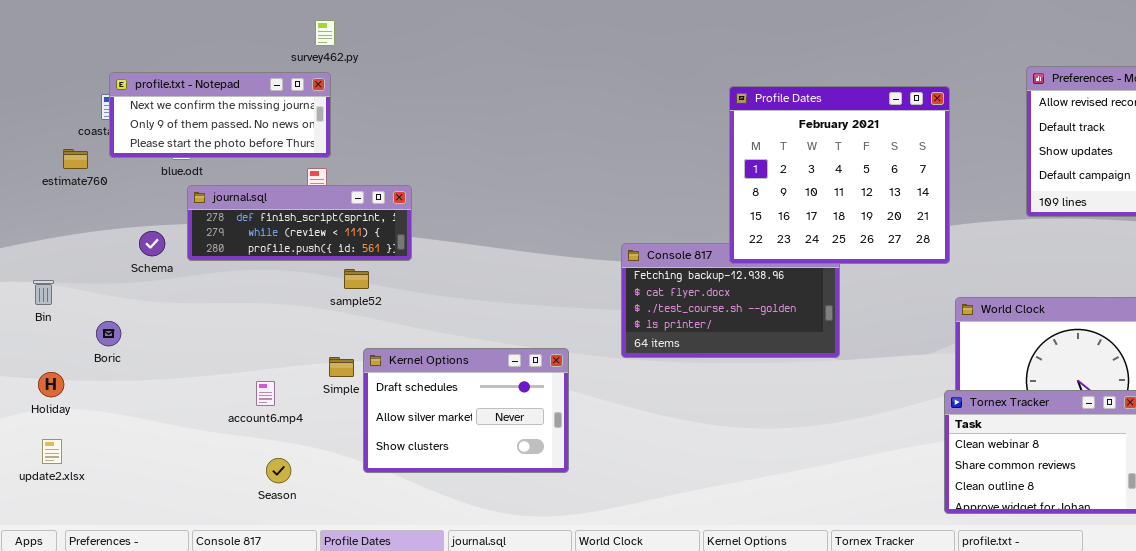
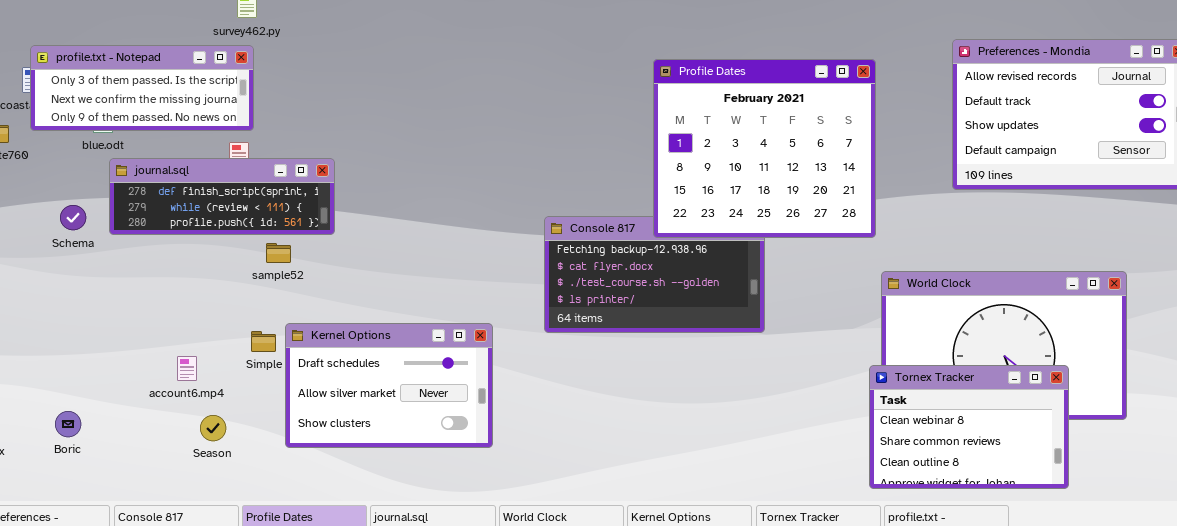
profile.txt - Notepad: [109,72,331,158] -> [30,45,254,131], scrolled up 1 row
Boric: [96,321,121,346] -> [55,411,81,437], moved
Season: [266,458,291,483] -> [200,415,226,441], moved

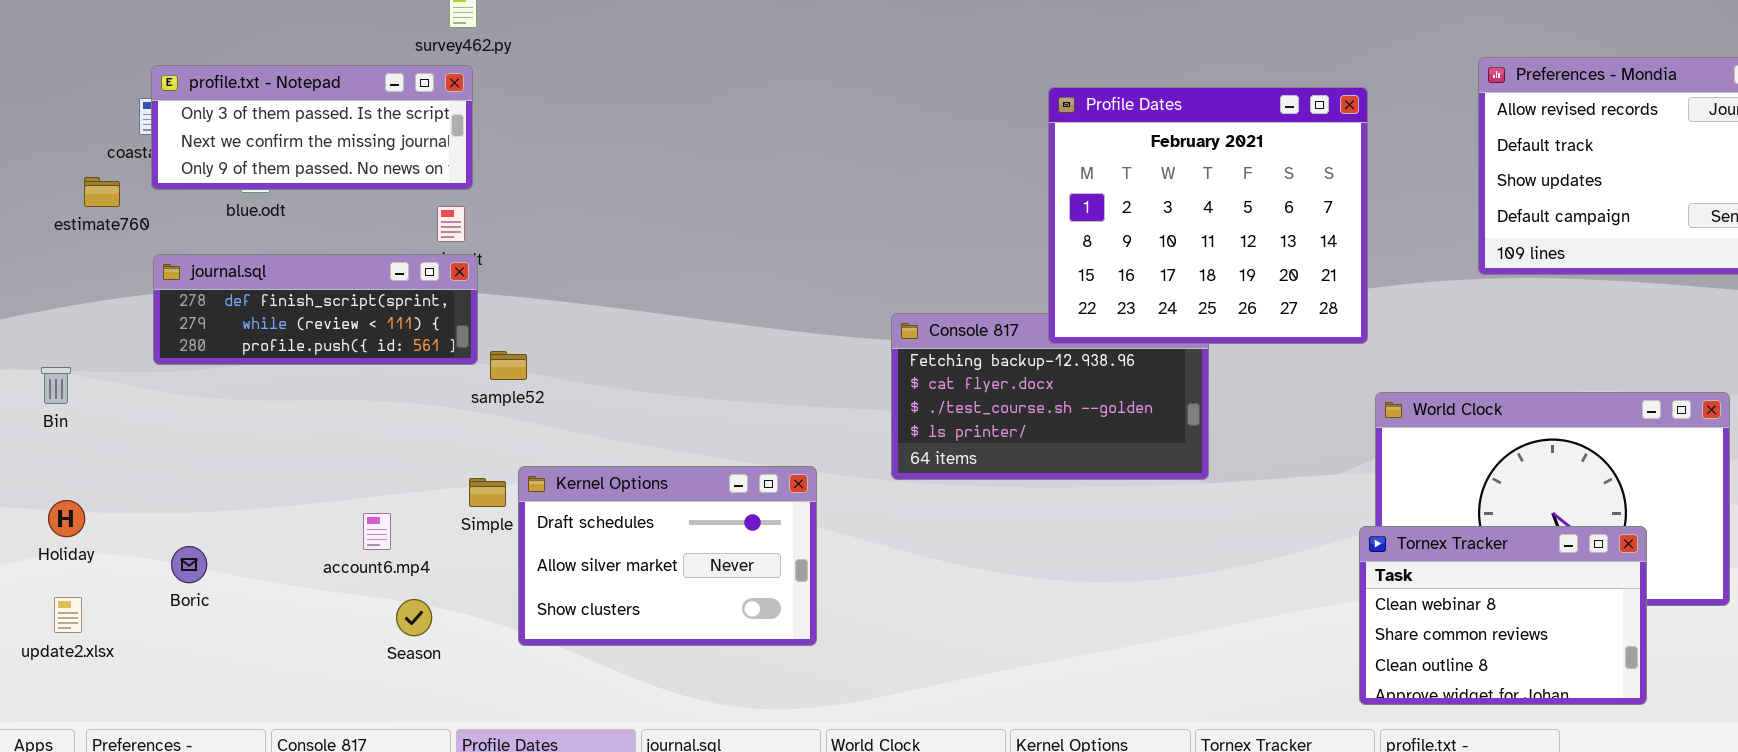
journal.sql: [109,158,335,235] -> [153,254,478,365], moved
Boric: [55,411,81,437] -> [171,546,207,583], moved

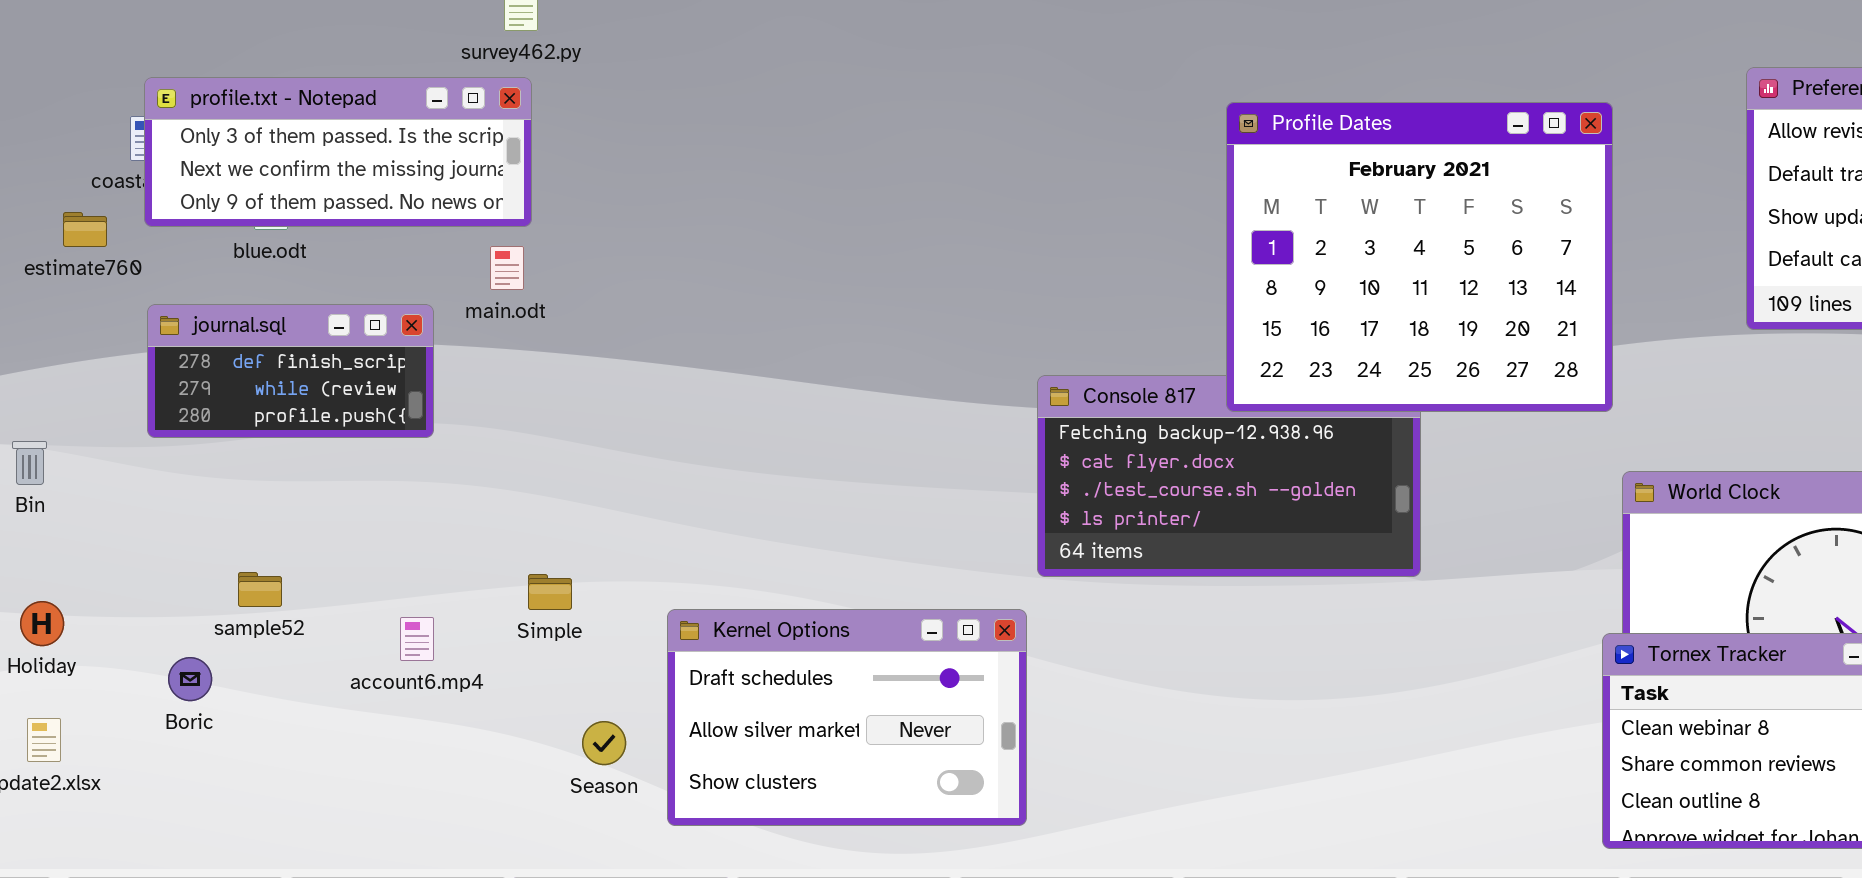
journal.sql: [153,254,478,365] -> [147,304,434,438], resized
sample52: [490,351,527,380] -> [238,572,282,607], moved
Kernel Options: [518,466,817,646] -> [667,609,1027,826], moved
Season: [396,599,432,636] -> [582,721,626,765], moved

